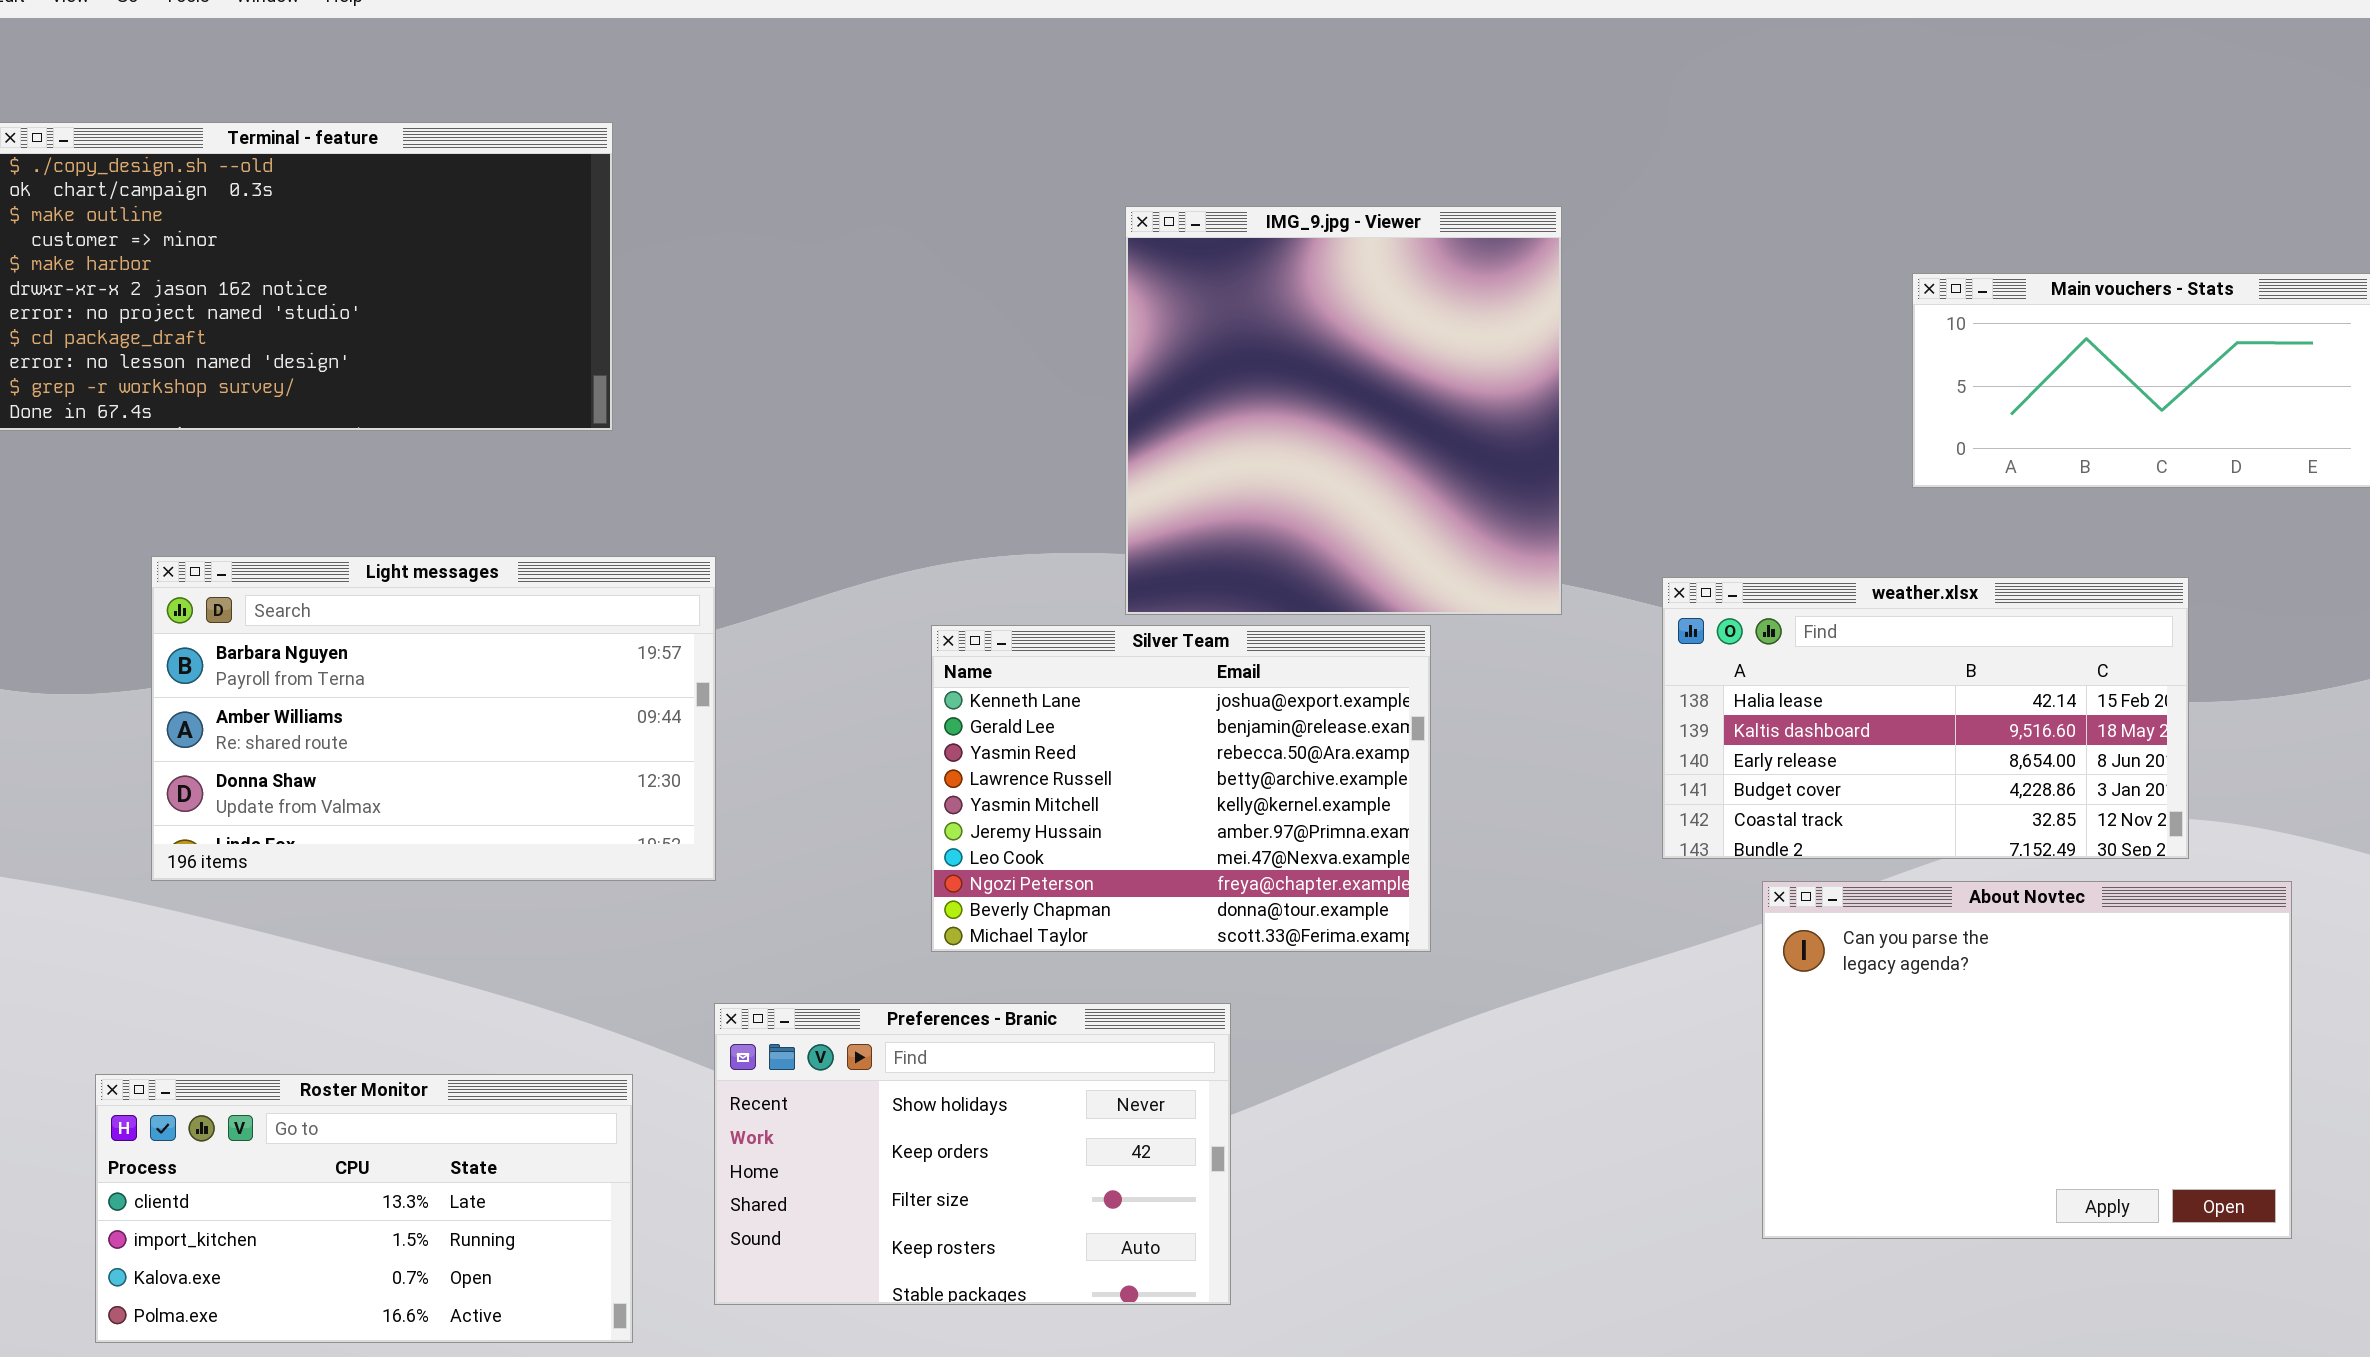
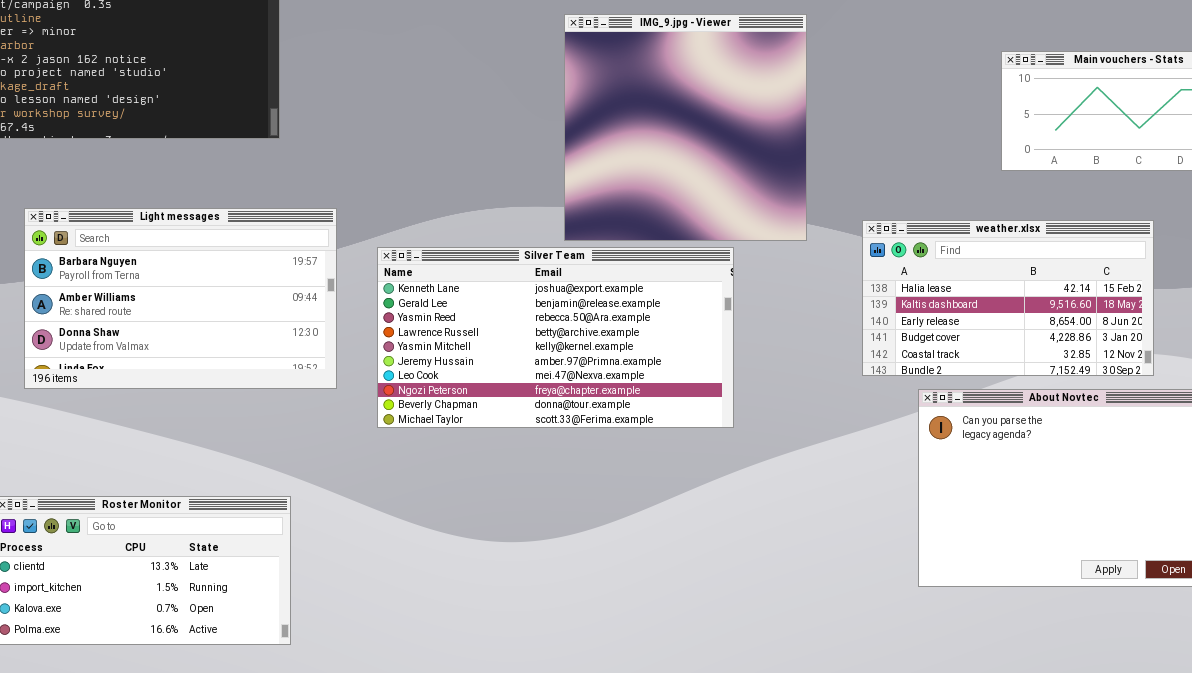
Silver Team: [931,625,1431,952] -> [377,247,734,428], resized
Preferences - Branic: [714,1003,1231,1305] -> none, closed

